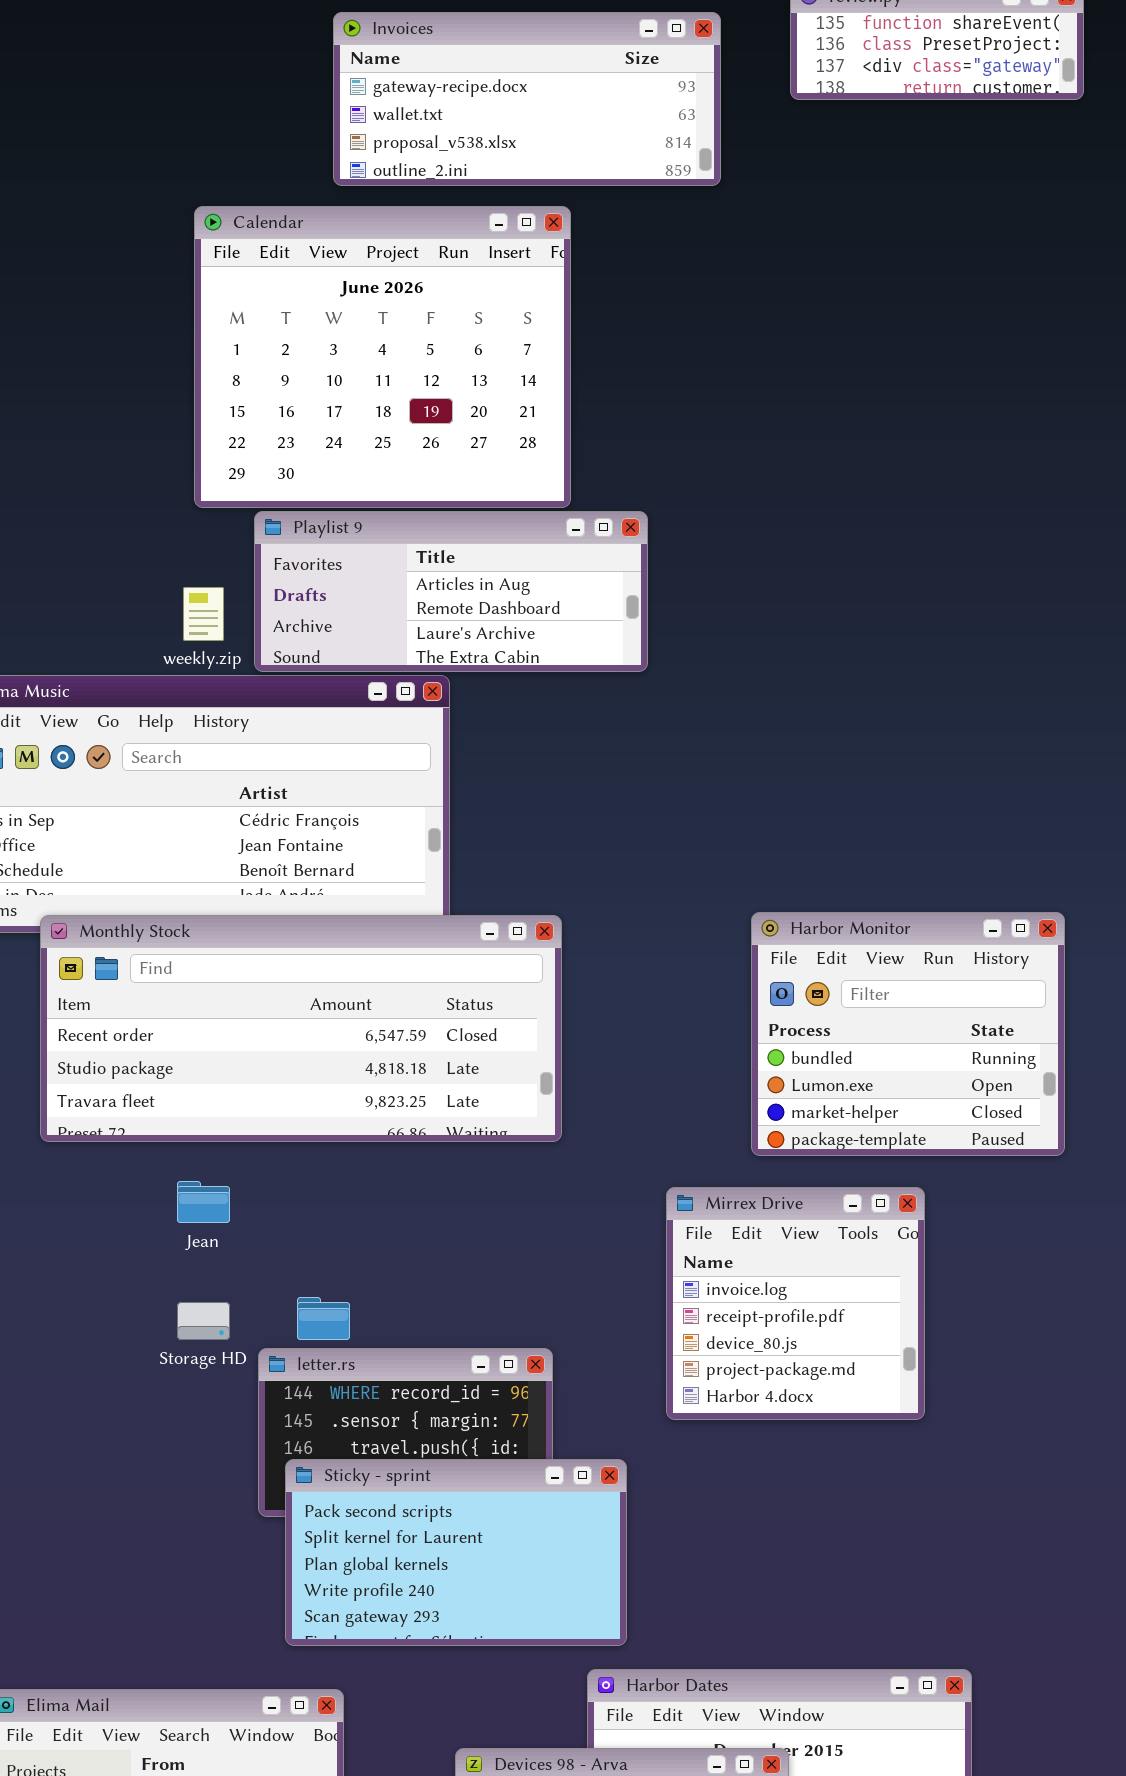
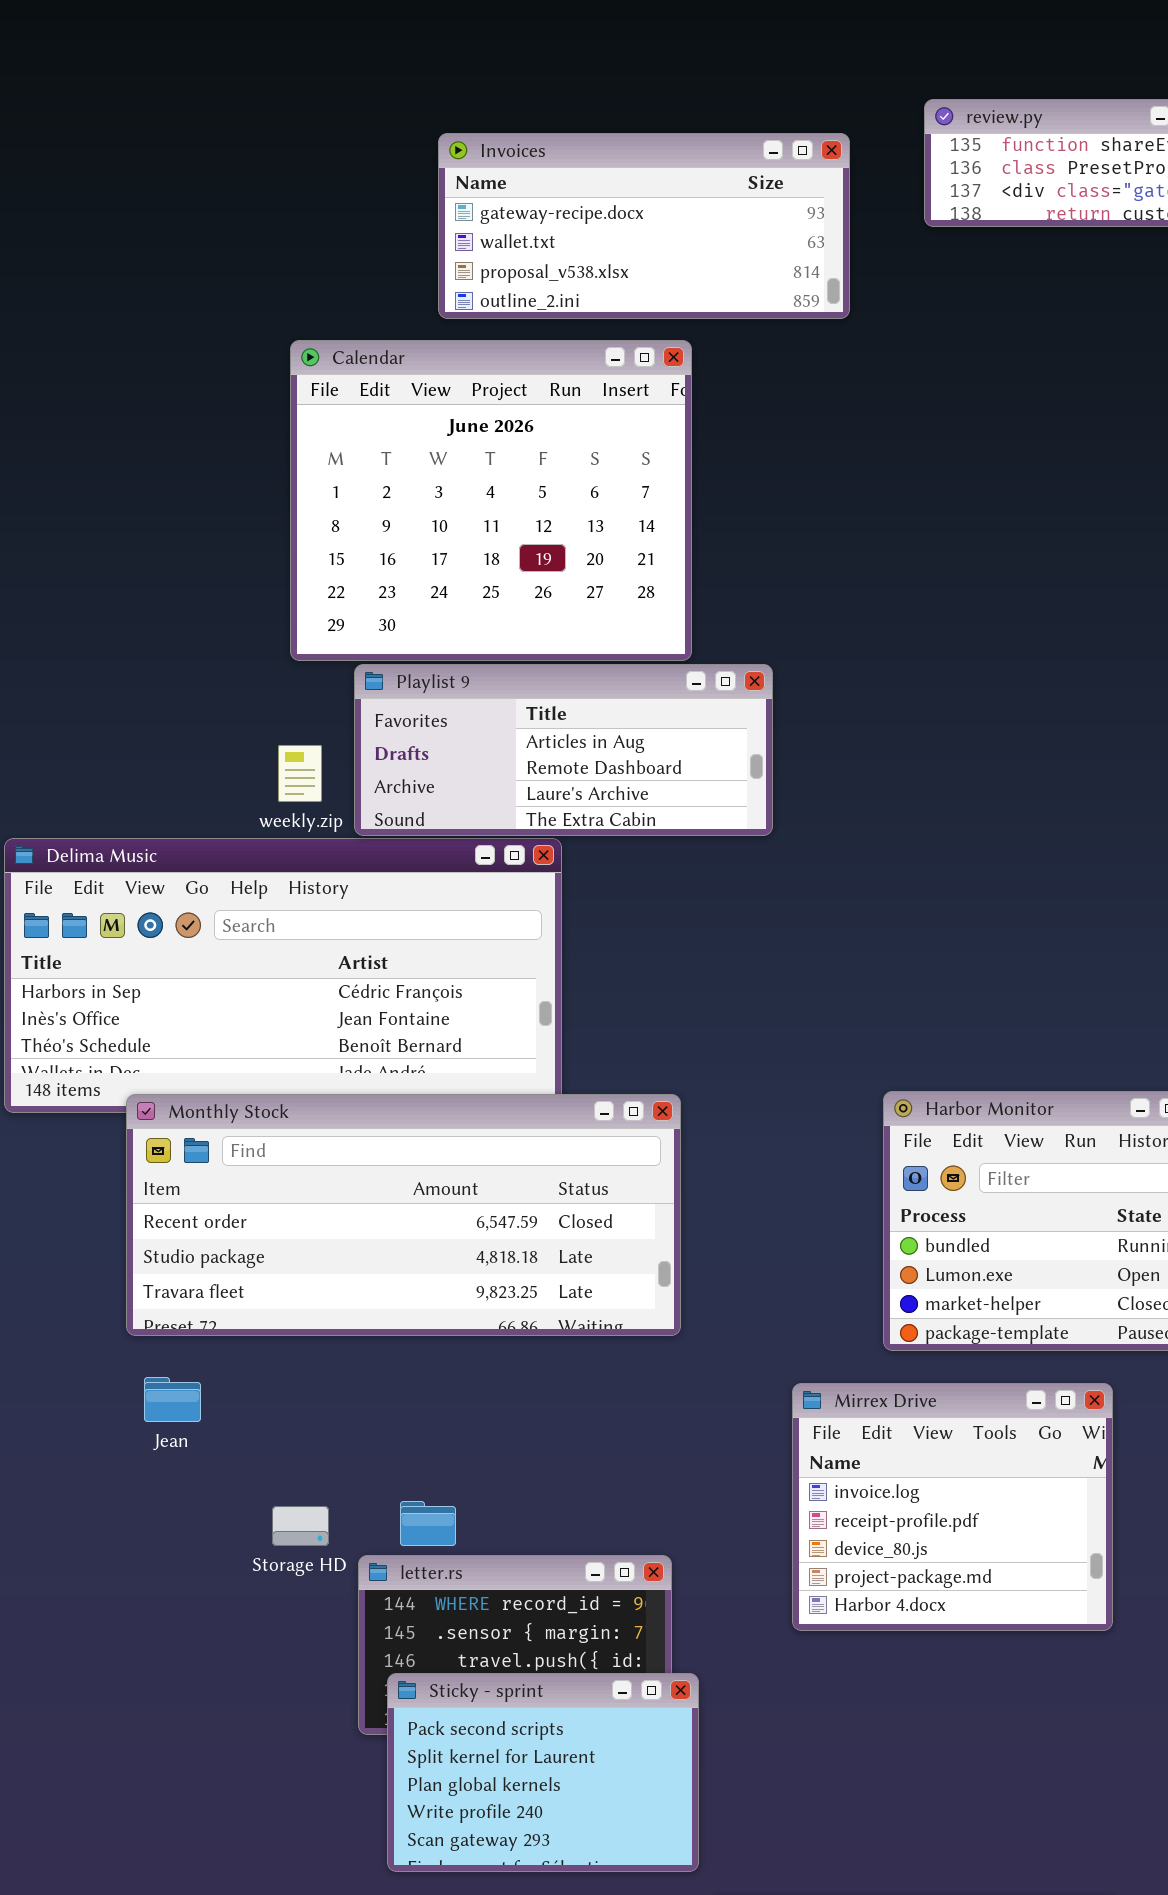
Jean: [177,1181,230,1223] -> [144,1377,201,1422], moved
Mirrex Drive: [666,1187,925,1420] -> [792,1383,1113,1631], resized
Sticky - sprint: [285,1459,627,1646] -> [387,1673,699,1872], resized

